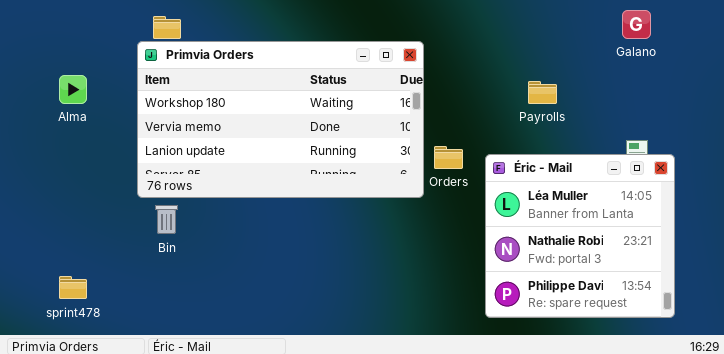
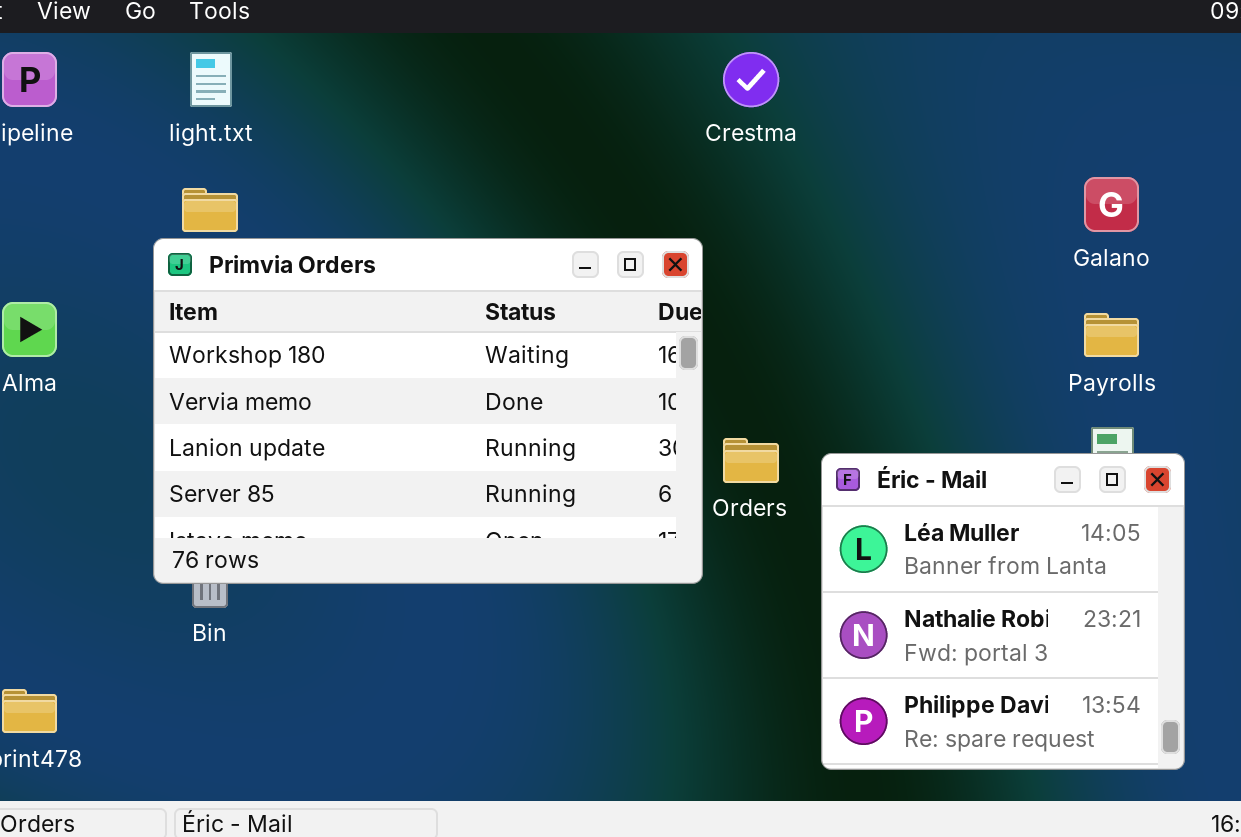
Primvia Orders: [137,41,424,198] -> [153,238,703,584], resized
Payrolls: [528,81,557,104] -> [1084,313,1139,357], moved

